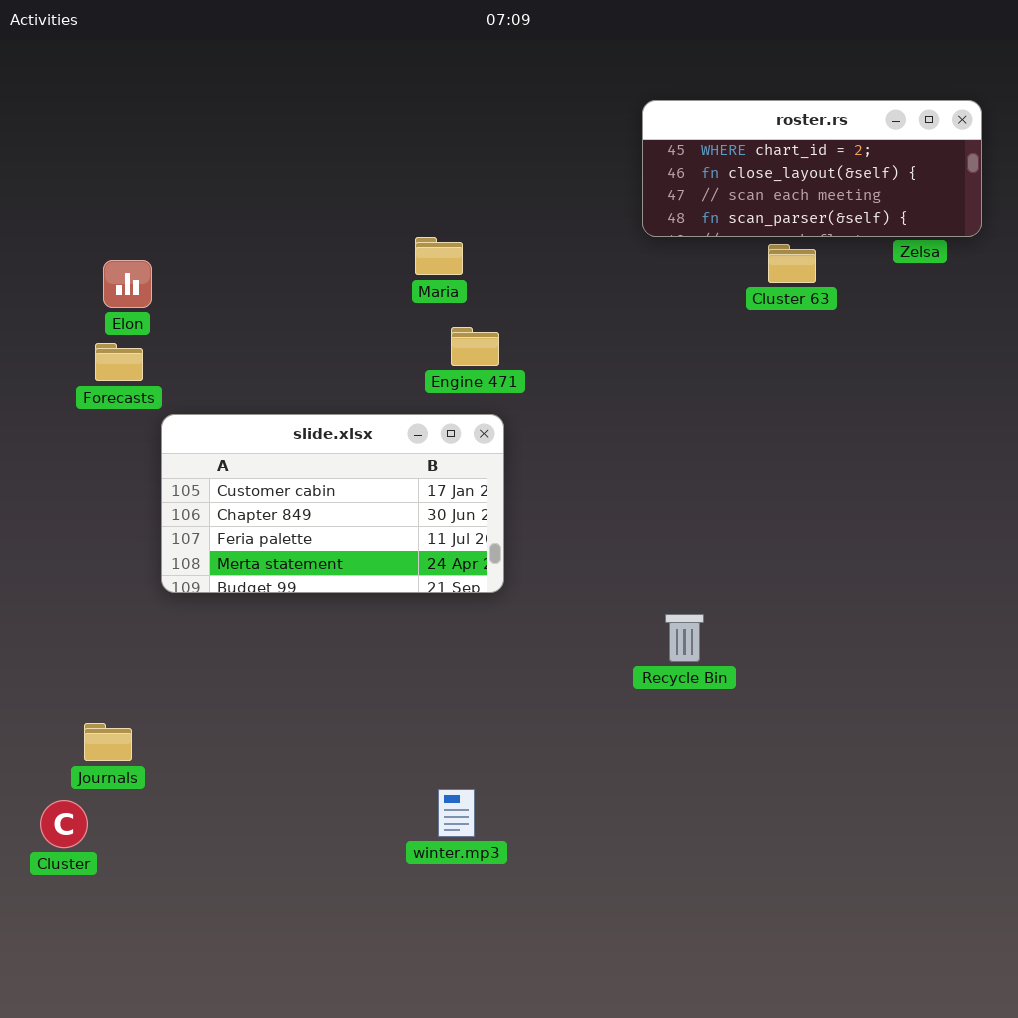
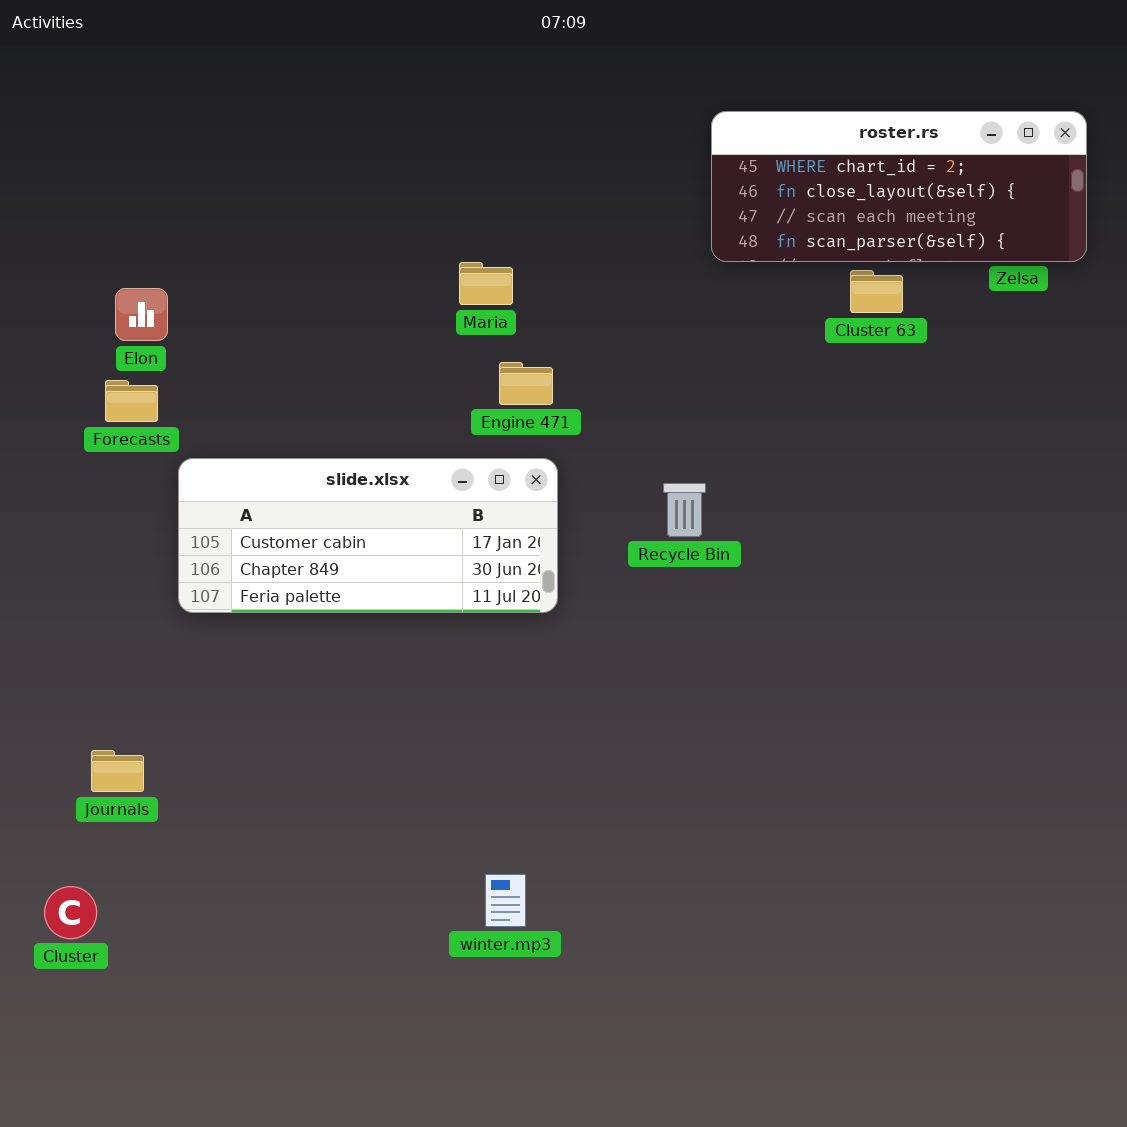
slide.xlsx: [161,414,504,593] -> [178,458,558,613], resized
Recycle Bin: [665,614,704,662] -> [663,483,706,537], moved
Journals: [84,723,132,761] -> [91,750,144,792], moved

